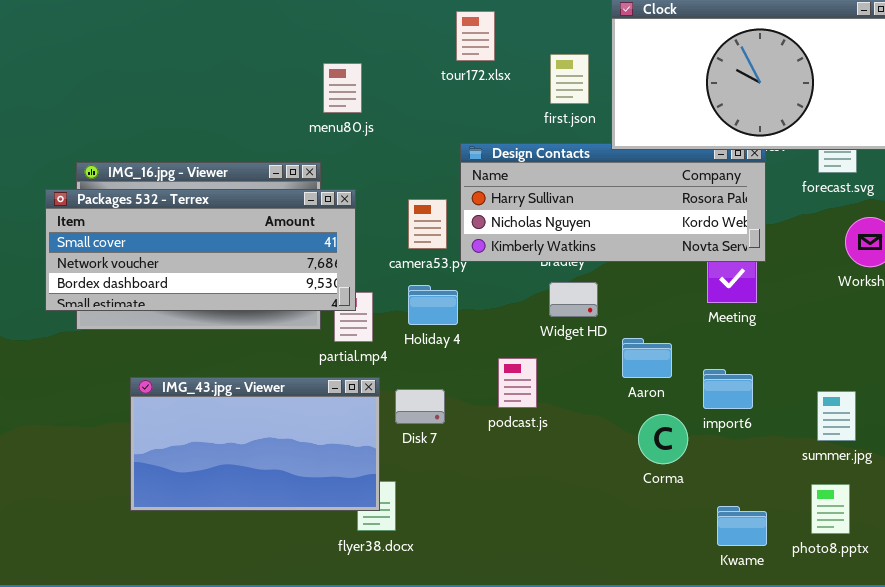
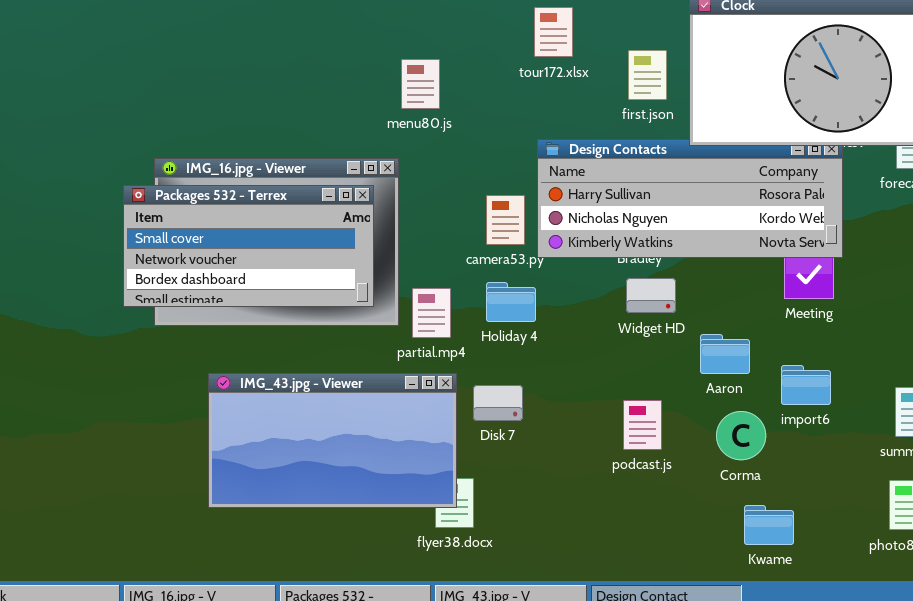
Packages 532 - Terrex: [45,189,356,311] -> [123,185,374,307], resized
podcast.js: [498,358,537,408] -> [623,400,662,450], moved
Kwame: [717,506,767,546] -> [744,505,794,545], moved

